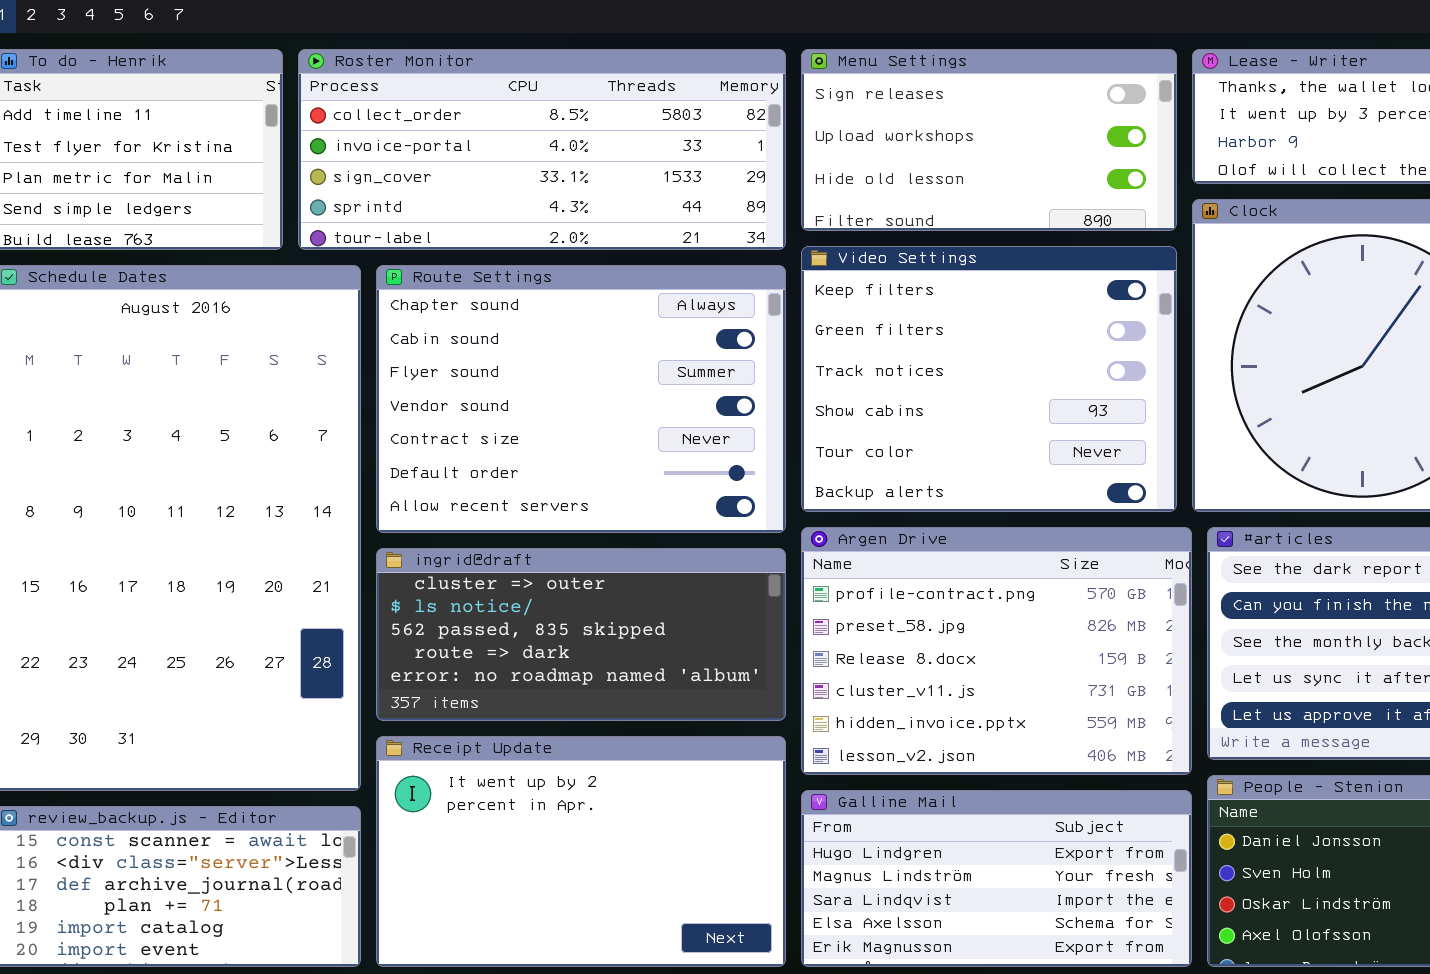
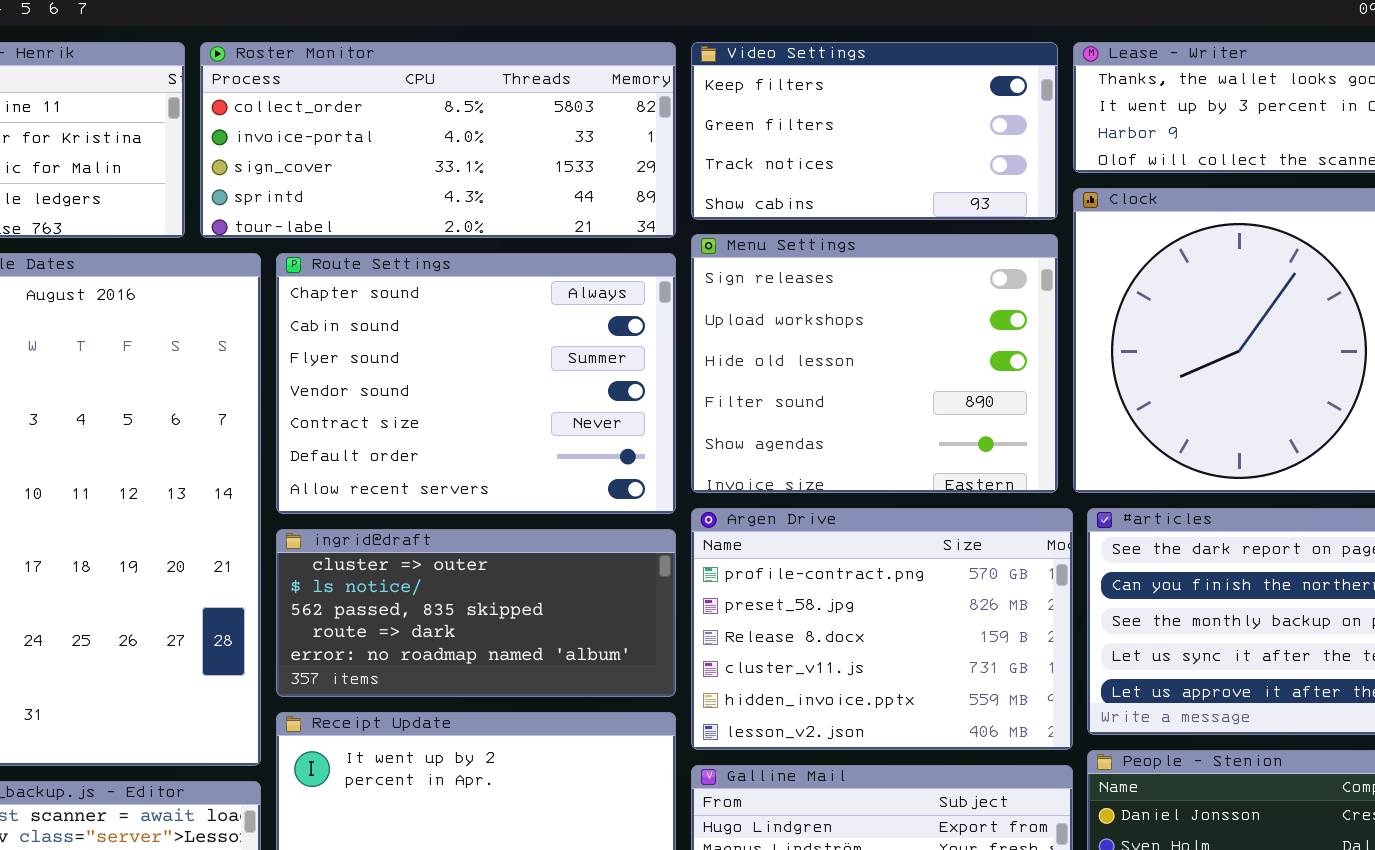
Menu Settings: [801,49,1177,231] -> [691,234,1058,493], moved, resized
Video Settings: [801,246,1177,512] -> [691,42,1058,220], moved, resized

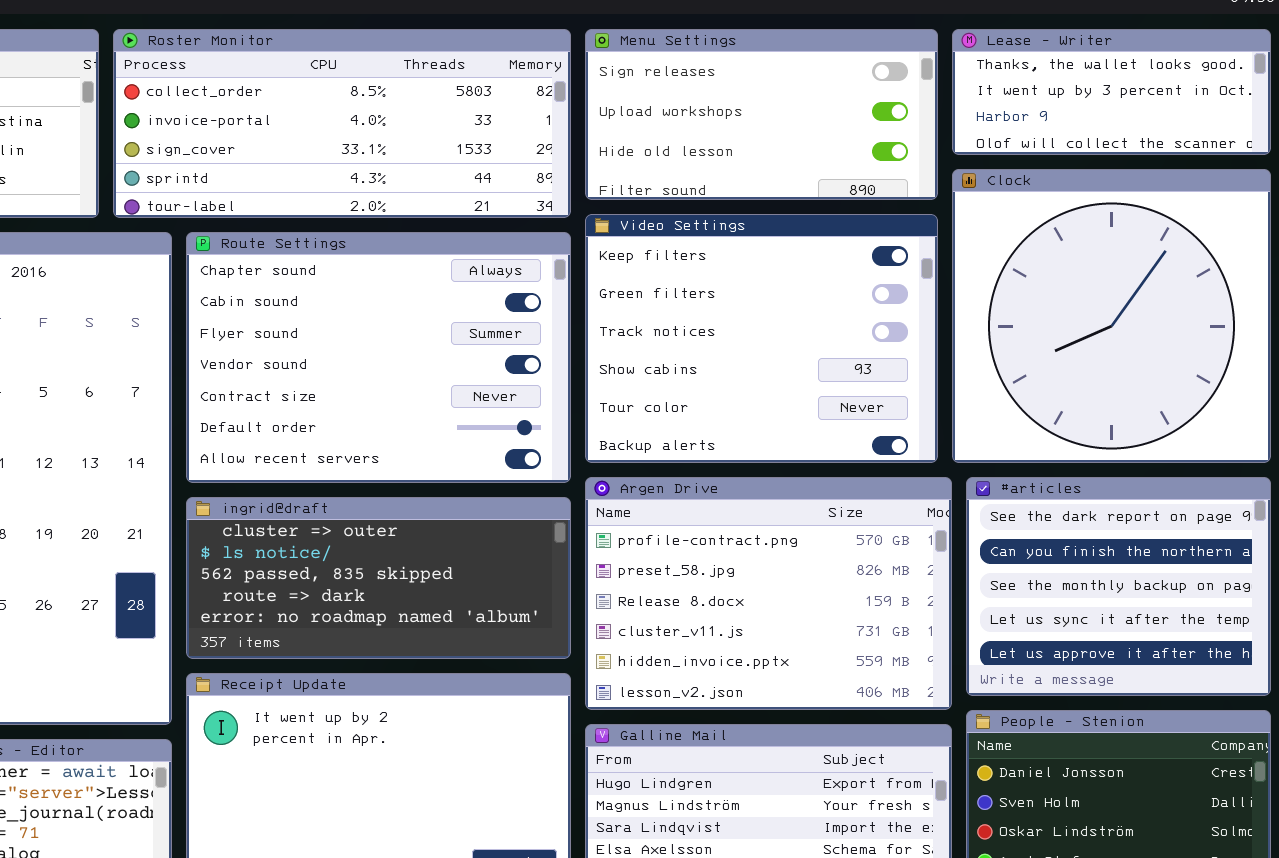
Video Settings: [691,42,1058,220] -> [585,214,938,463], moved, resized
Menu Settings: [691,234,1058,493] -> [585,29,938,200], moved, resized

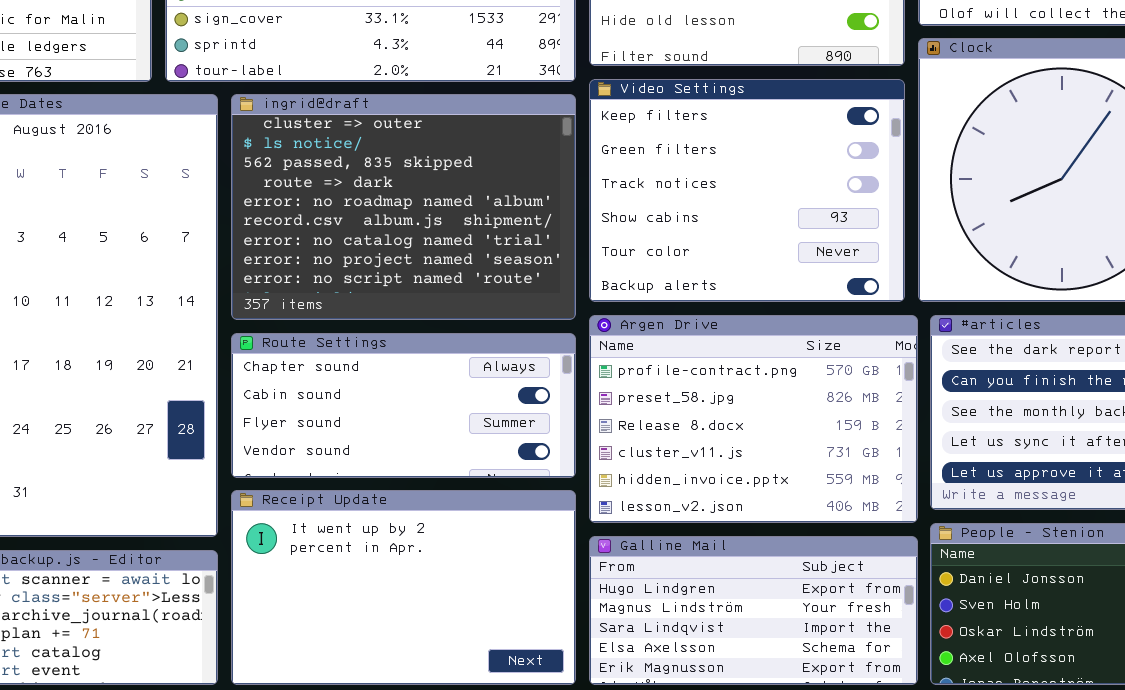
Route Settings: [186,232,571,483] -> [231,333,576,478], moved, resized
ingrid@draft: [186,497,571,659] -> [231,94,576,320], moved, resized

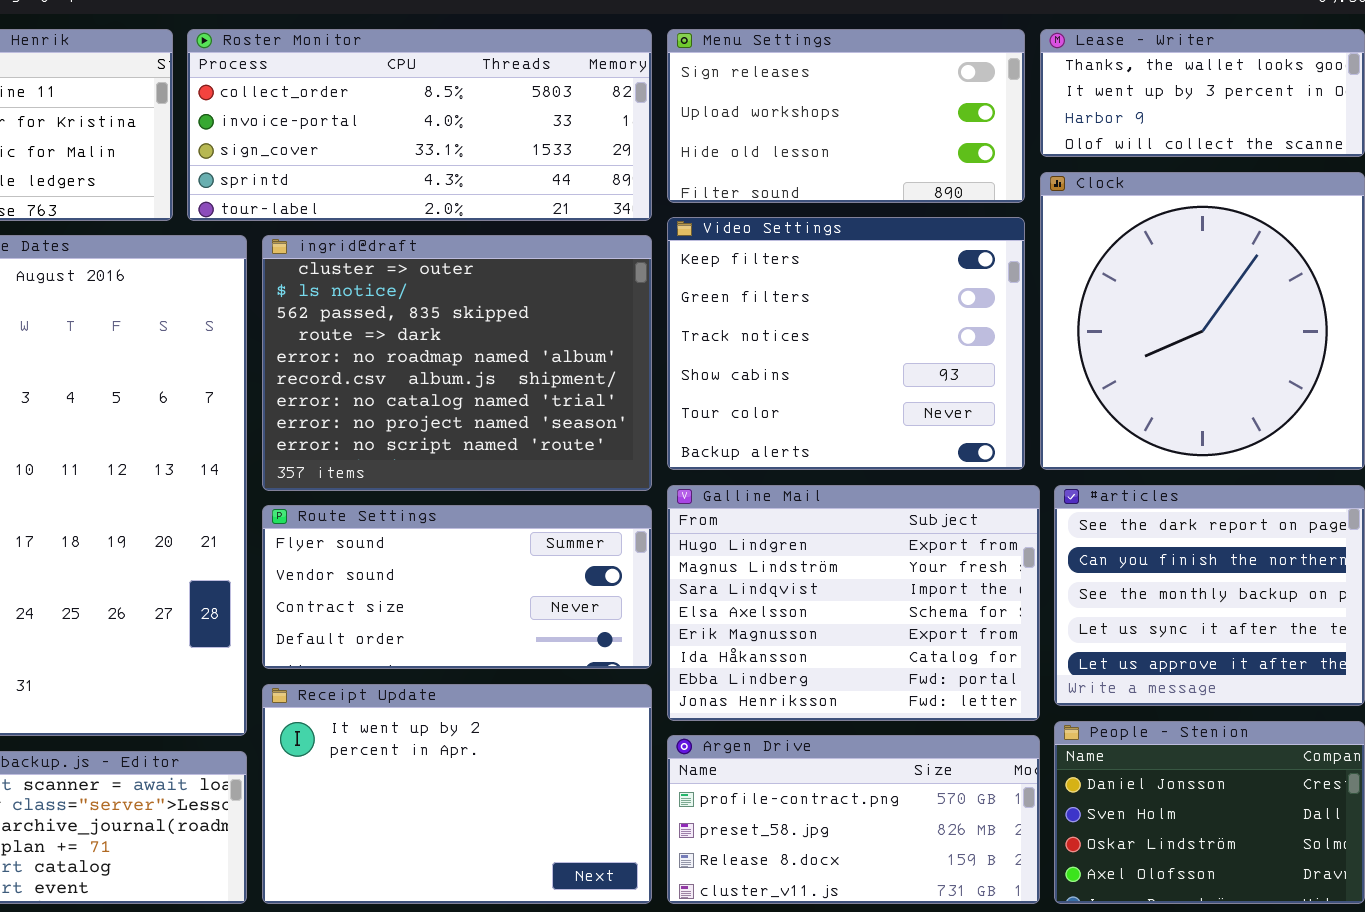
Argen Drive: [589,315,918,523] -> [667,735,1040,904], moved, resized
Route Settings: [231,333,576,478] -> [262,505,652,669], scrolled down 2 rows
Galline Mail: [589,536,918,685] -> [667,485,1040,721], moved, resized

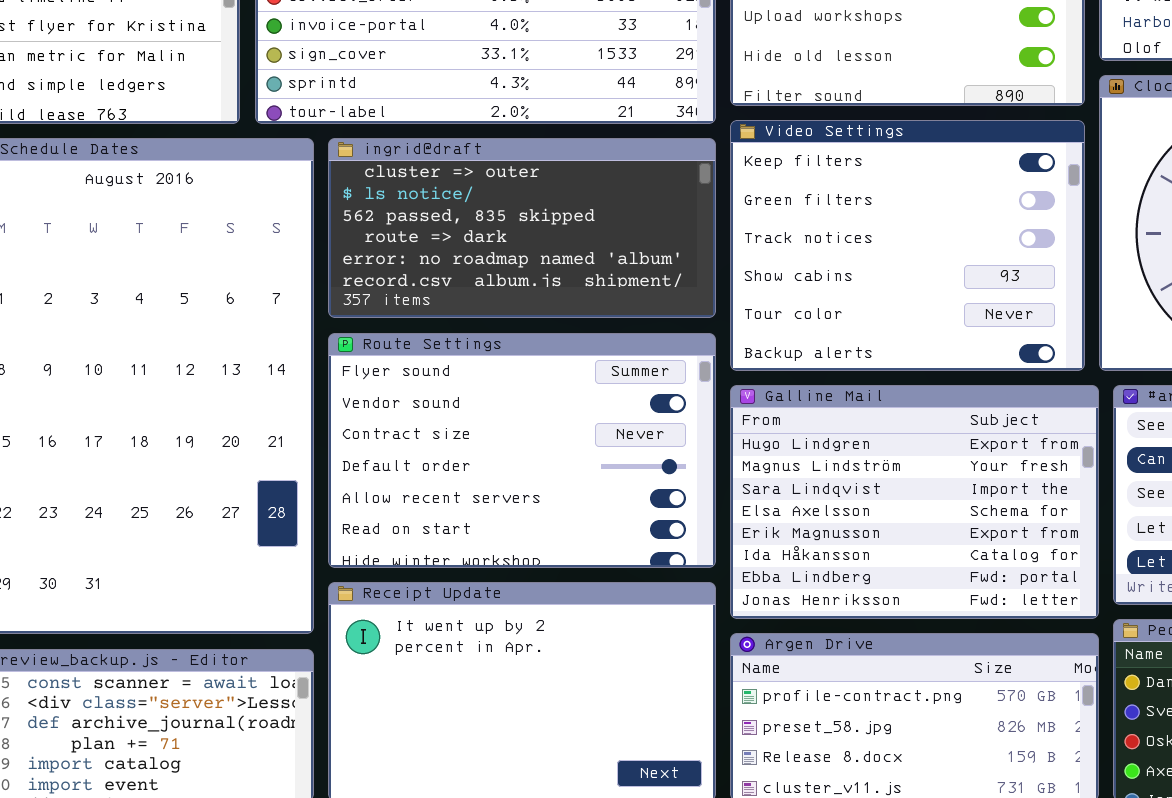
ingrid@draft: [262,235,652,491] -> [328,138,716,318], resized
Route Settings: [262,505,652,669] -> [328,333,716,568], resized

